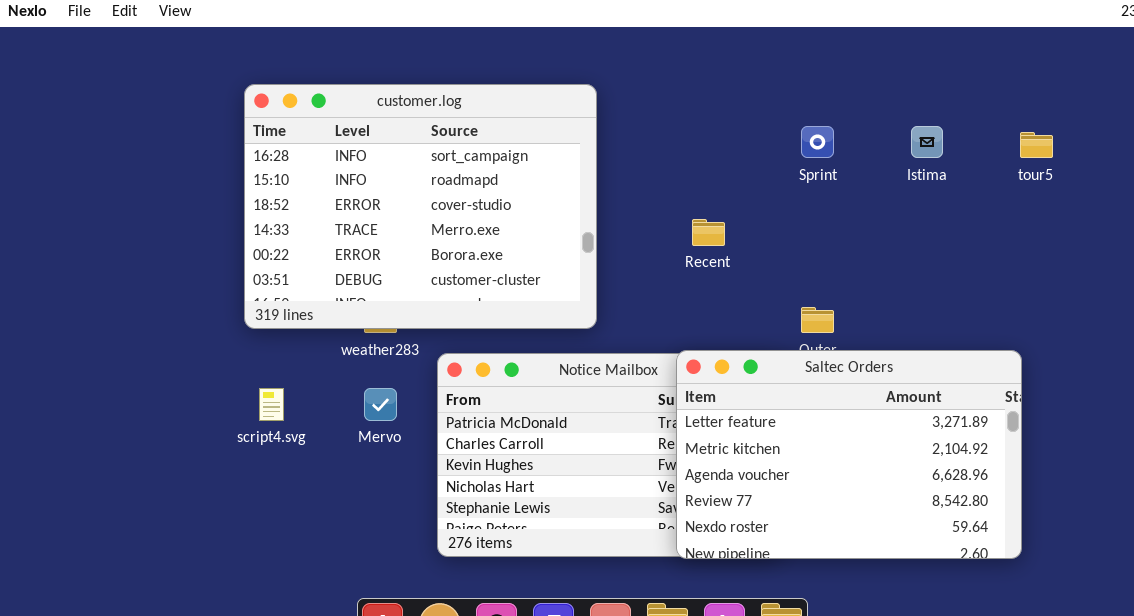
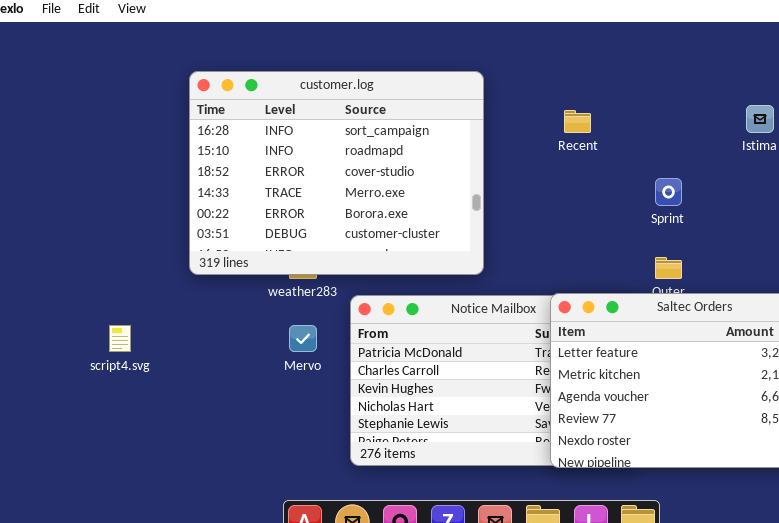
Sprint: [801,126,834,158] -> [655,178,682,206], moved
Recent: [692,219,725,246] -> [564,110,591,133], moved
script4.svg: [259,388,284,421] -> [109,325,131,352], moved

